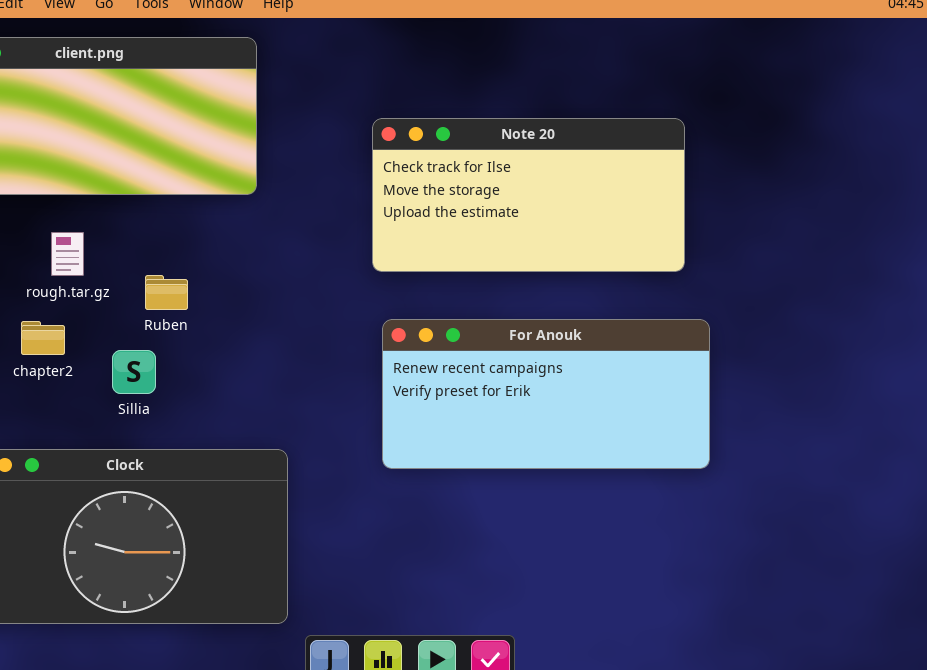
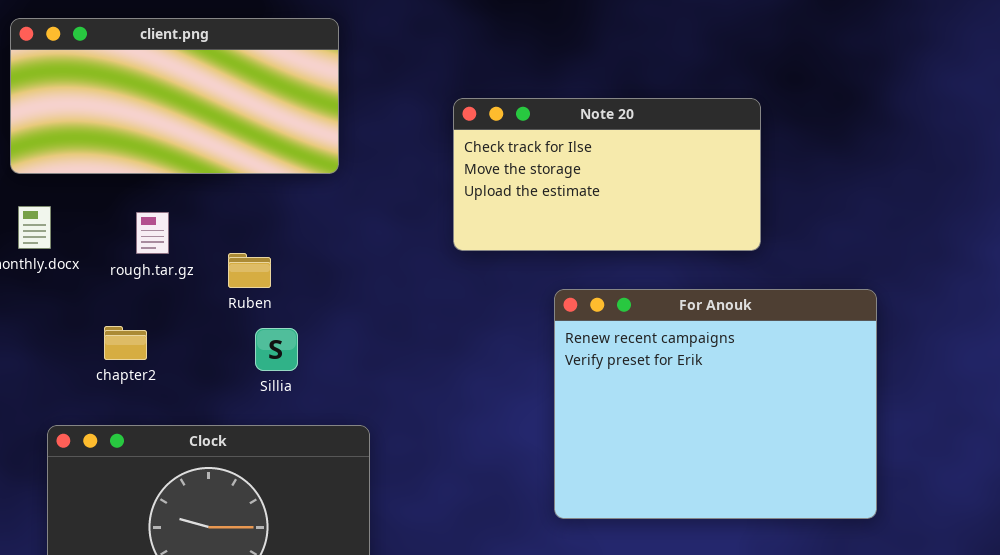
For Anouk: [382,319,710,469] -> [554,289,877,519], moved, resized
chapter2: [21,321,65,355] -> [104,326,147,360], moved
Sillia: [112,350,156,394] -> [255,328,298,371], moved

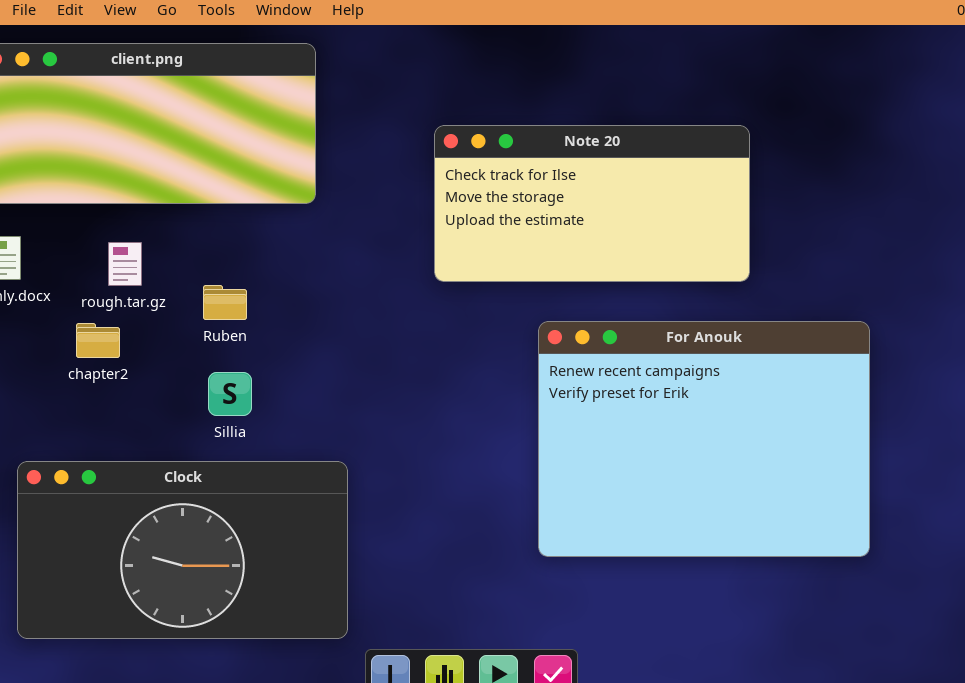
chapter2: [104,326,147,360] -> [76,323,120,358], moved
Sillia: [255,328,298,371] -> [208,372,252,416], moved

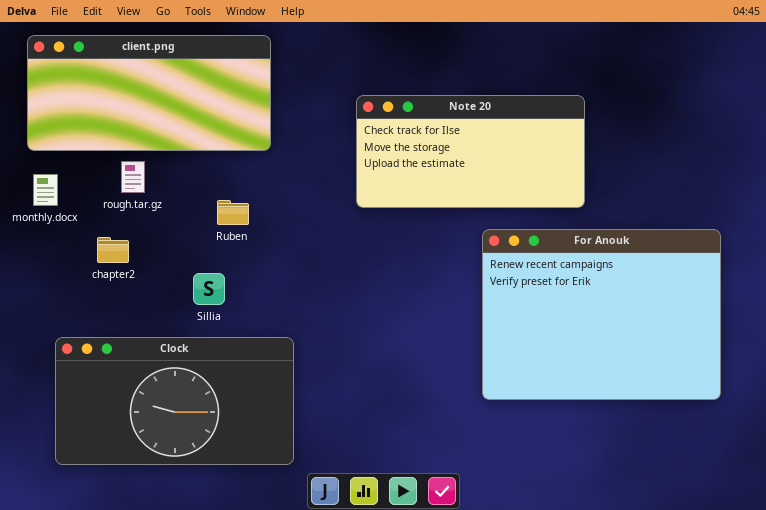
rough.tar.gz: [108,242,142,286] -> [121,161,145,193], moved
Ruben: [203,285,247,320] -> [217,200,249,225], moved
For Anouk: [538,321,870,557] -> [482,229,721,400], moved

